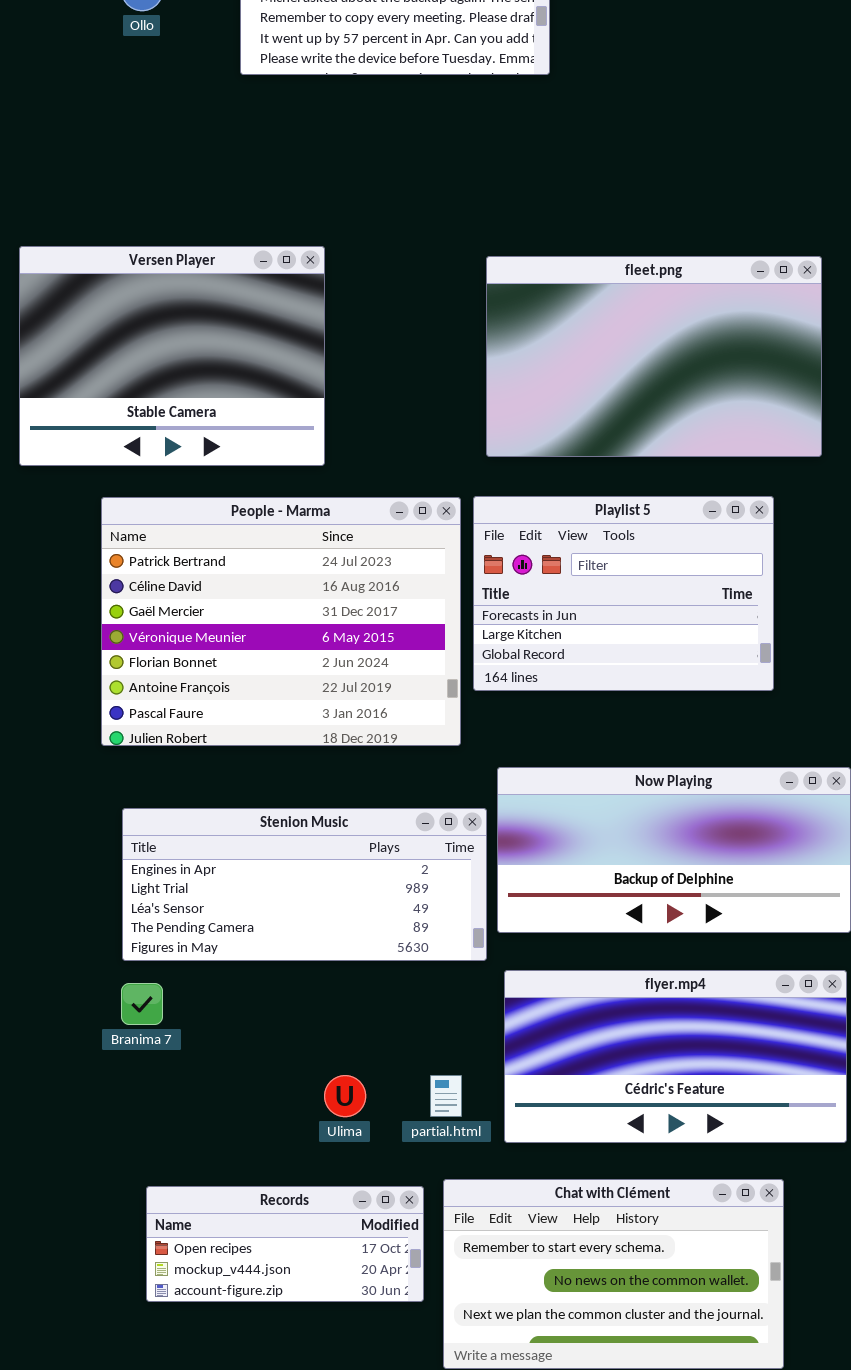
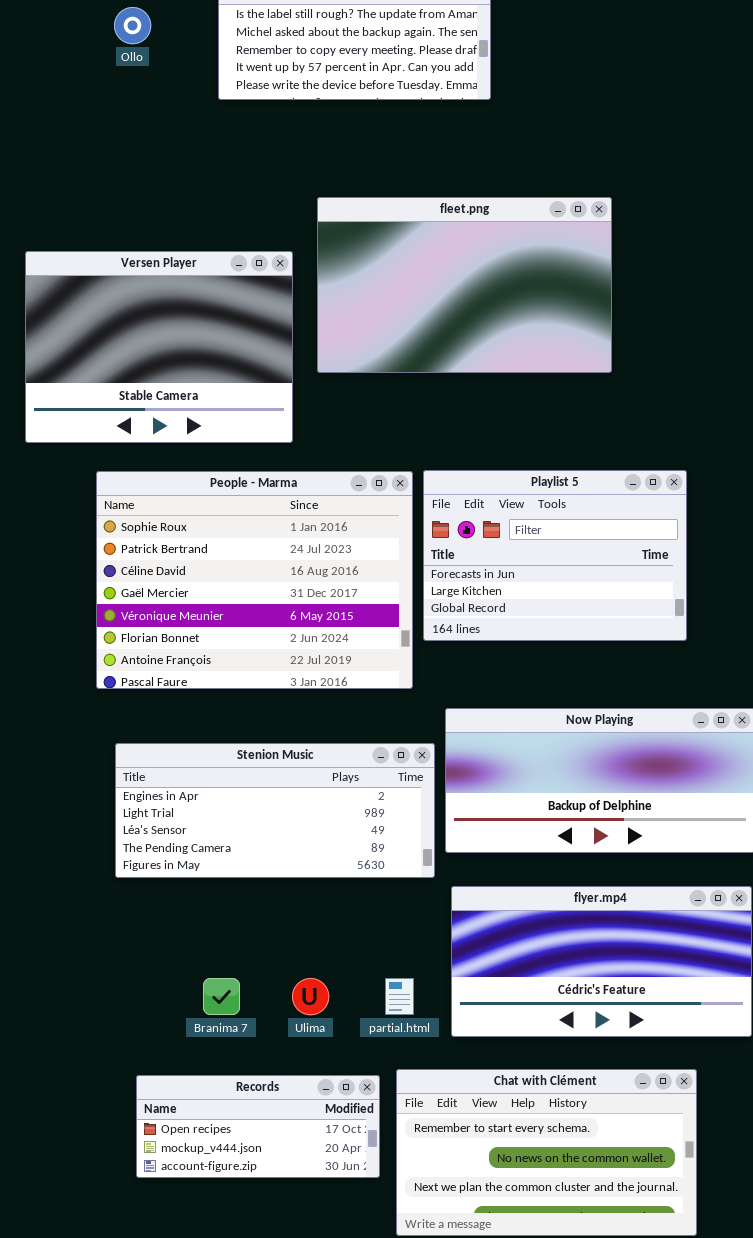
fleet.png: [486,256,822,457] -> [317,197,612,373], moved
People - Marma: [101,497,461,746] -> [96,471,413,689], scrolled up 1 row
Branima 7: [121,983,163,1025] -> [203,978,240,1015], moved

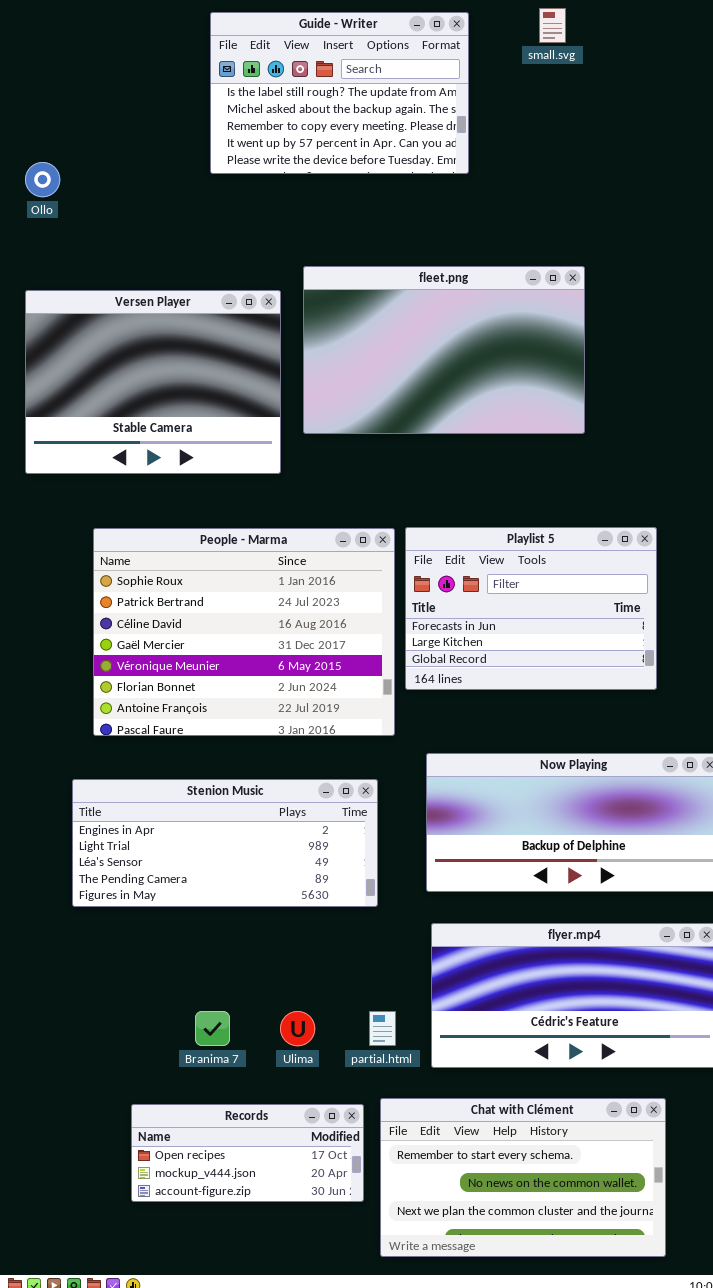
Ollo: [114,7,151,44] -> [25,162,60,197], moved
Versen Player: [25,251,293,443] -> [25,290,281,474], moved
Stenion Music: [115,743,435,878] -> [72,779,378,907], moved

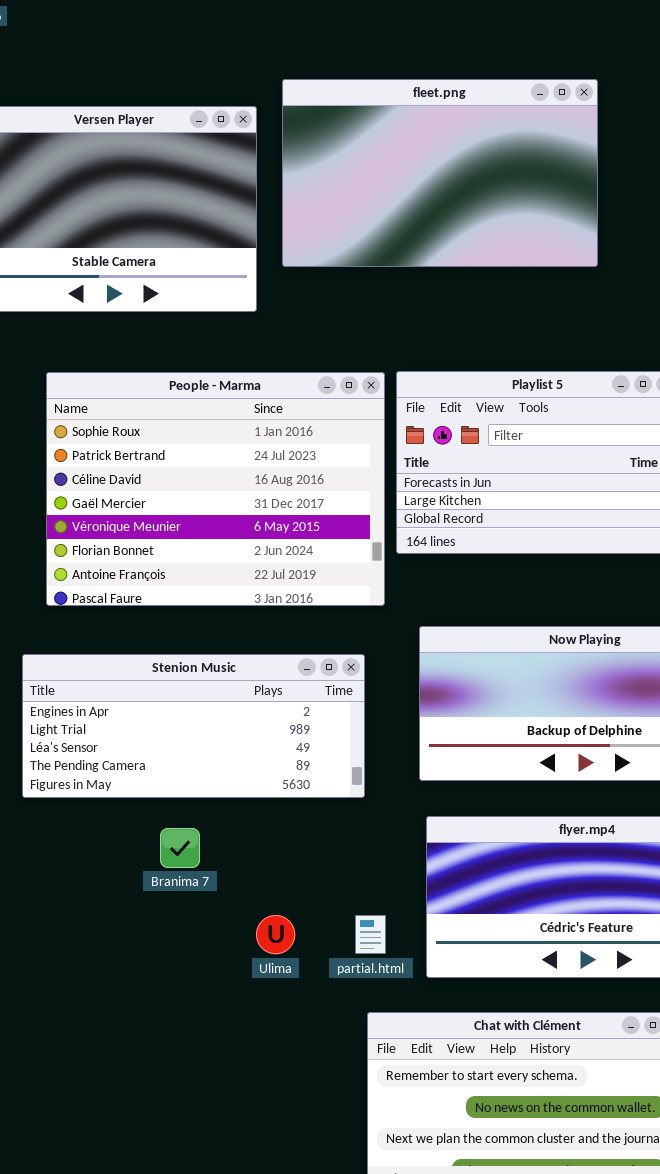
Branima 7: [195,1011,230,1046] -> [160,828,200,868], moved
Records: [131,1104,364,1202] -> none, closed

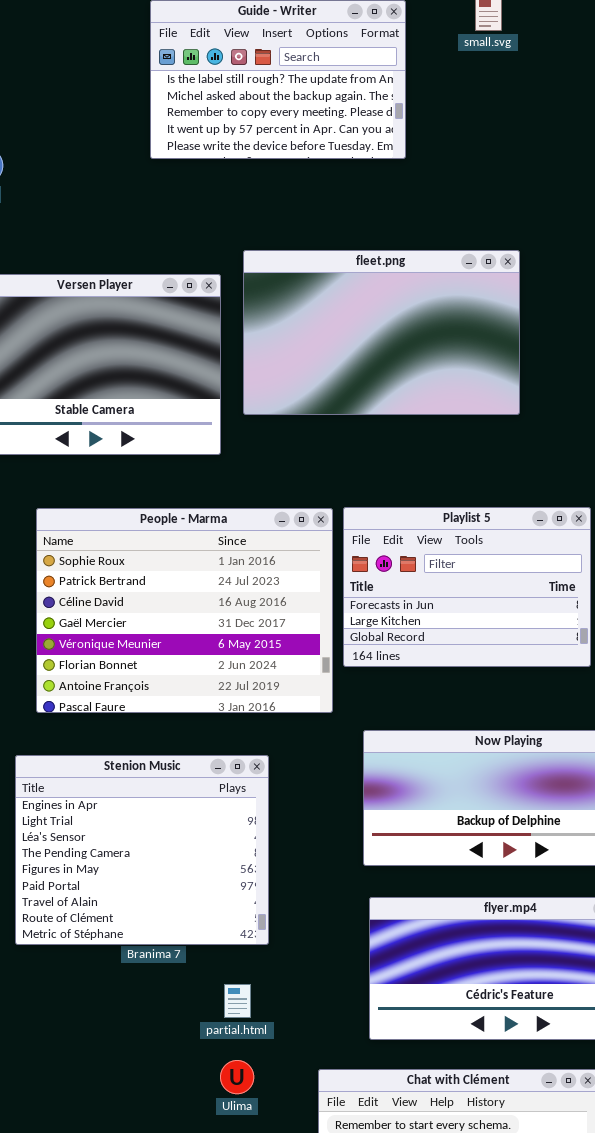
Stenion Music: [22,654,365,798] -> [15,755,269,945], resized
Ulima: [256,915,295,954] -> [220,1060,254,1094], moved
partial.html: [355,915,386,954] -> [224,984,251,1018], moved

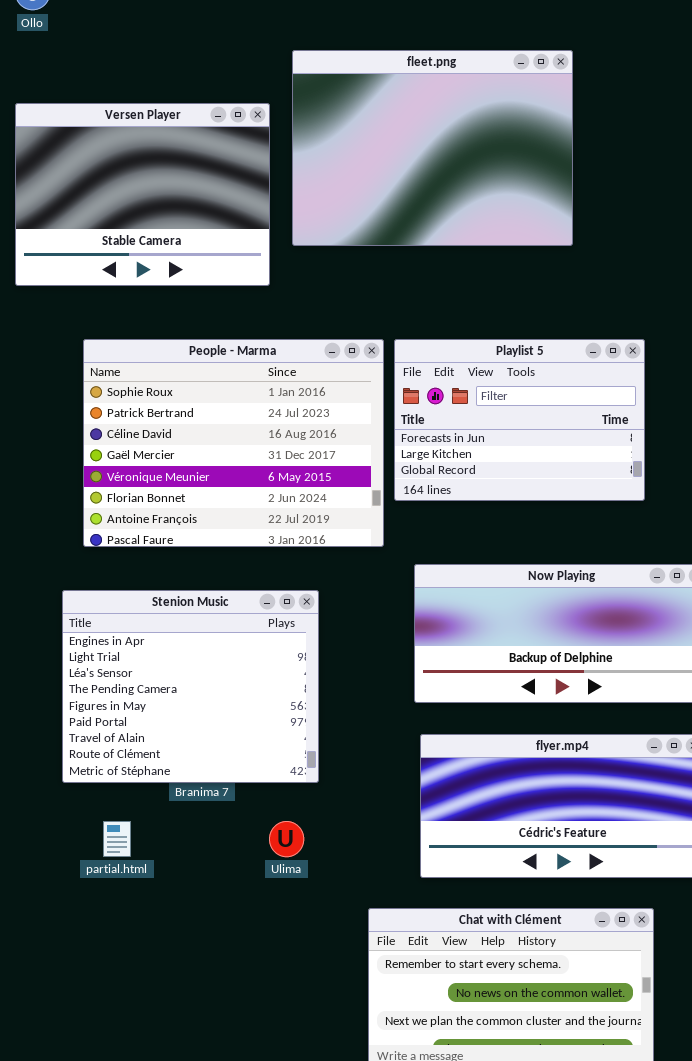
fleet.png: [243,250,520,415] -> [292,50,573,246], resized
partial.html: [224,984,251,1018] -> [103,821,131,857], moved
Ulima: [220,1060,254,1094] -> [269,821,304,857], moved

